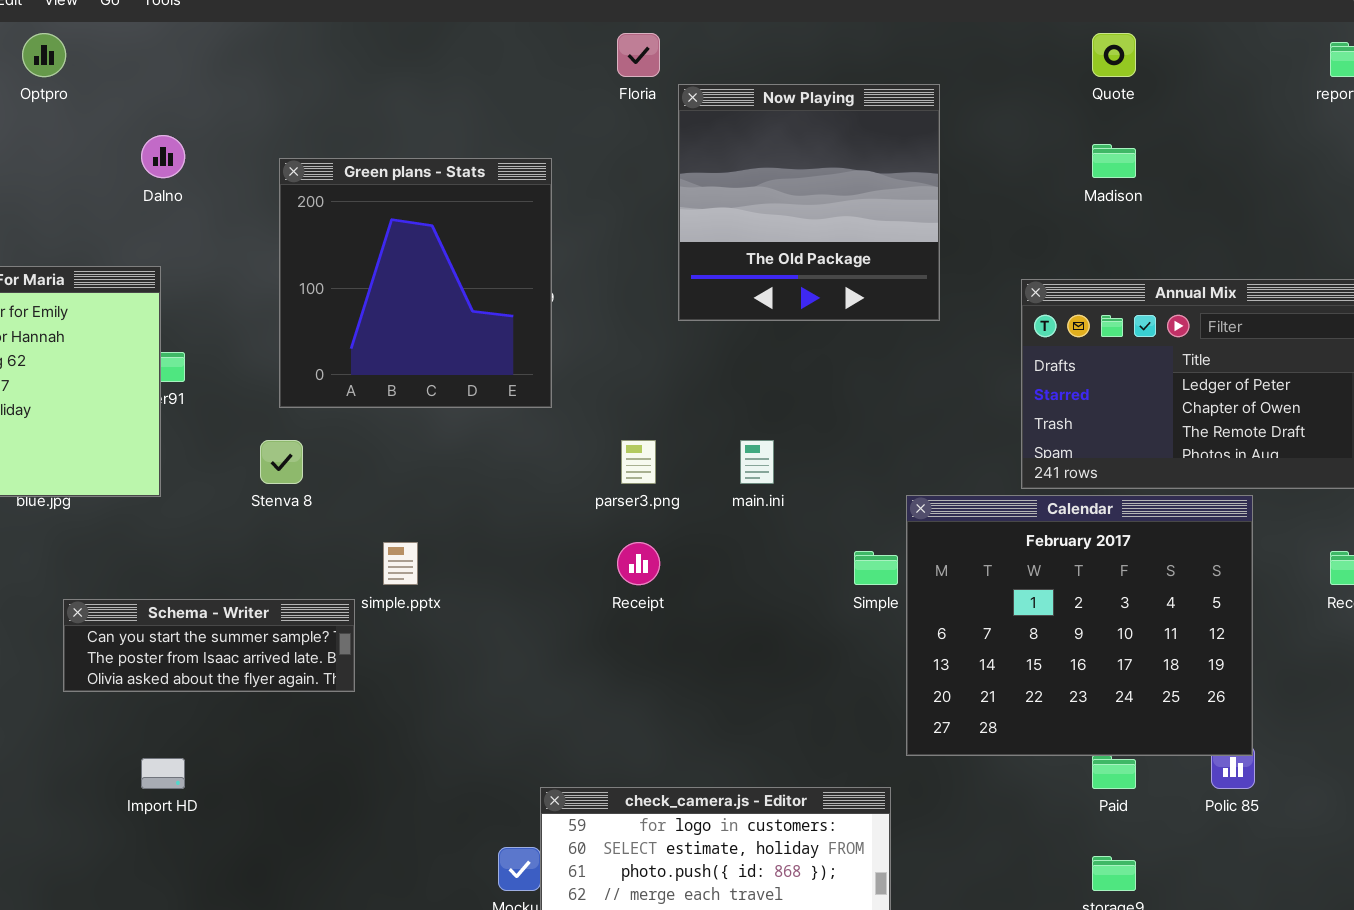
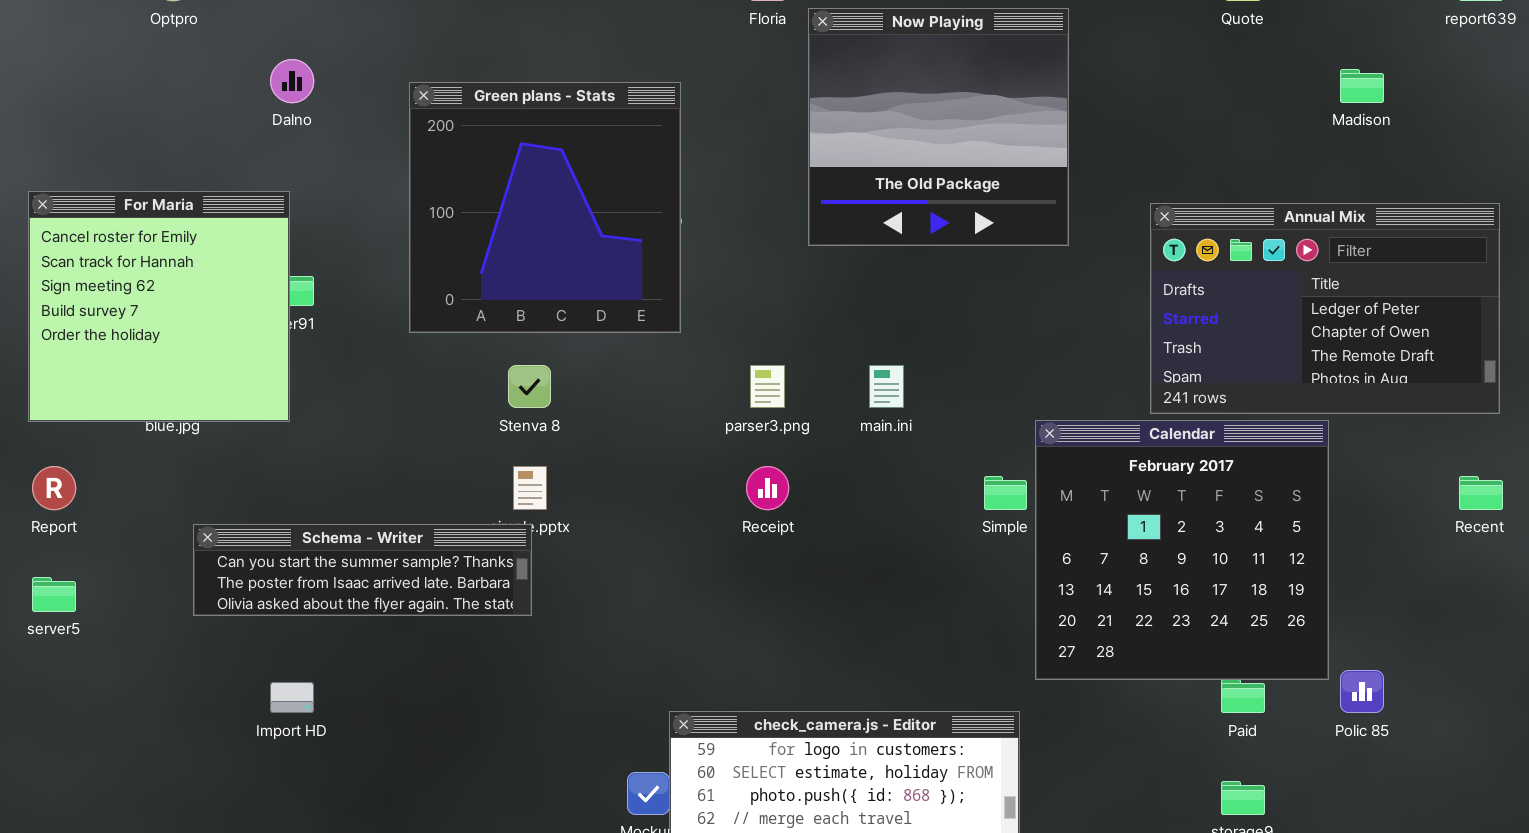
Madison: [1092,144,1136,178] -> [1340,69,1384,103], moved
Stenva 8: [260,440,303,484] -> [508,365,551,408], moved
Calendar: [906,495,1253,756] -> [1035,420,1329,680], resized
Schema - Writer: [63,599,355,692] -> [193,524,532,616], resized

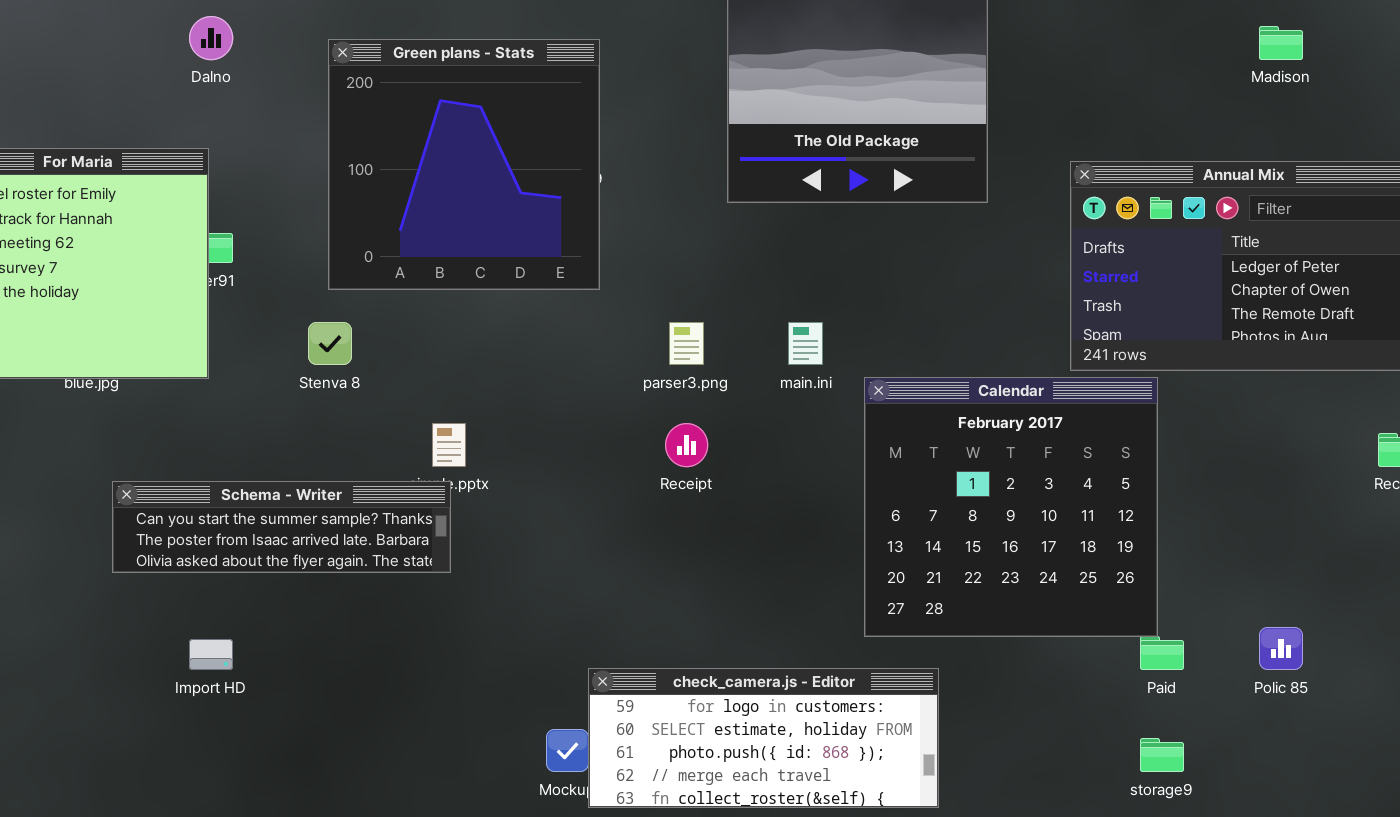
Stenva 8: [508,365,551,408] -> [308,322,352,365], moved
Calendar: [1035,420,1329,680] -> [864,377,1158,637], moved

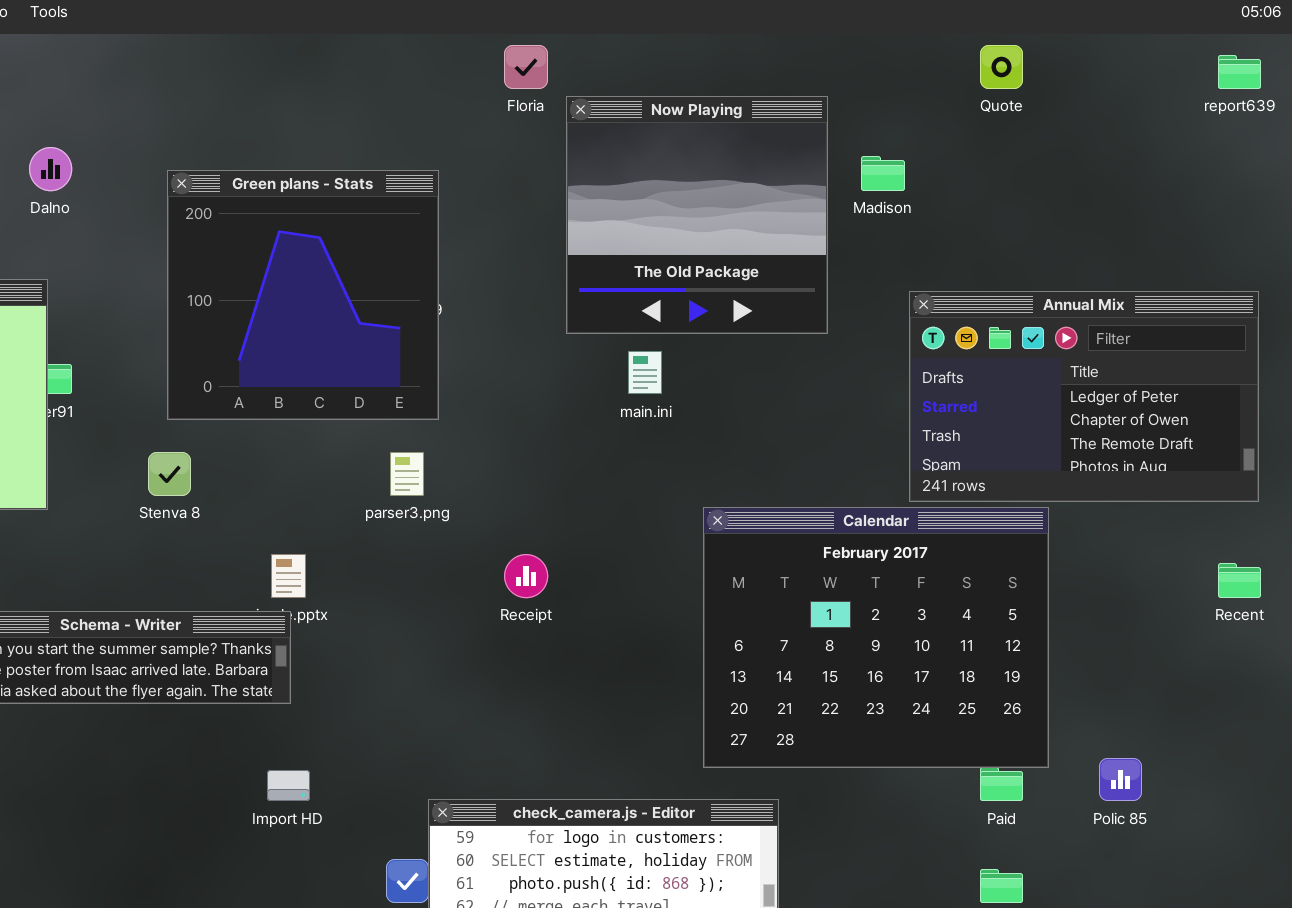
Madison: [1259,26,1303,60] -> [861,156,905,191], moved
parser3.png: [669,322,704,365] -> [390,452,424,496], moved
main.ini: [788,322,823,365] -> [628,351,662,394], moved
Calendar: [864,377,1158,637] -> [703,507,1049,768], resized
Import HD: [189,639,233,670] -> [267,770,310,801], moved

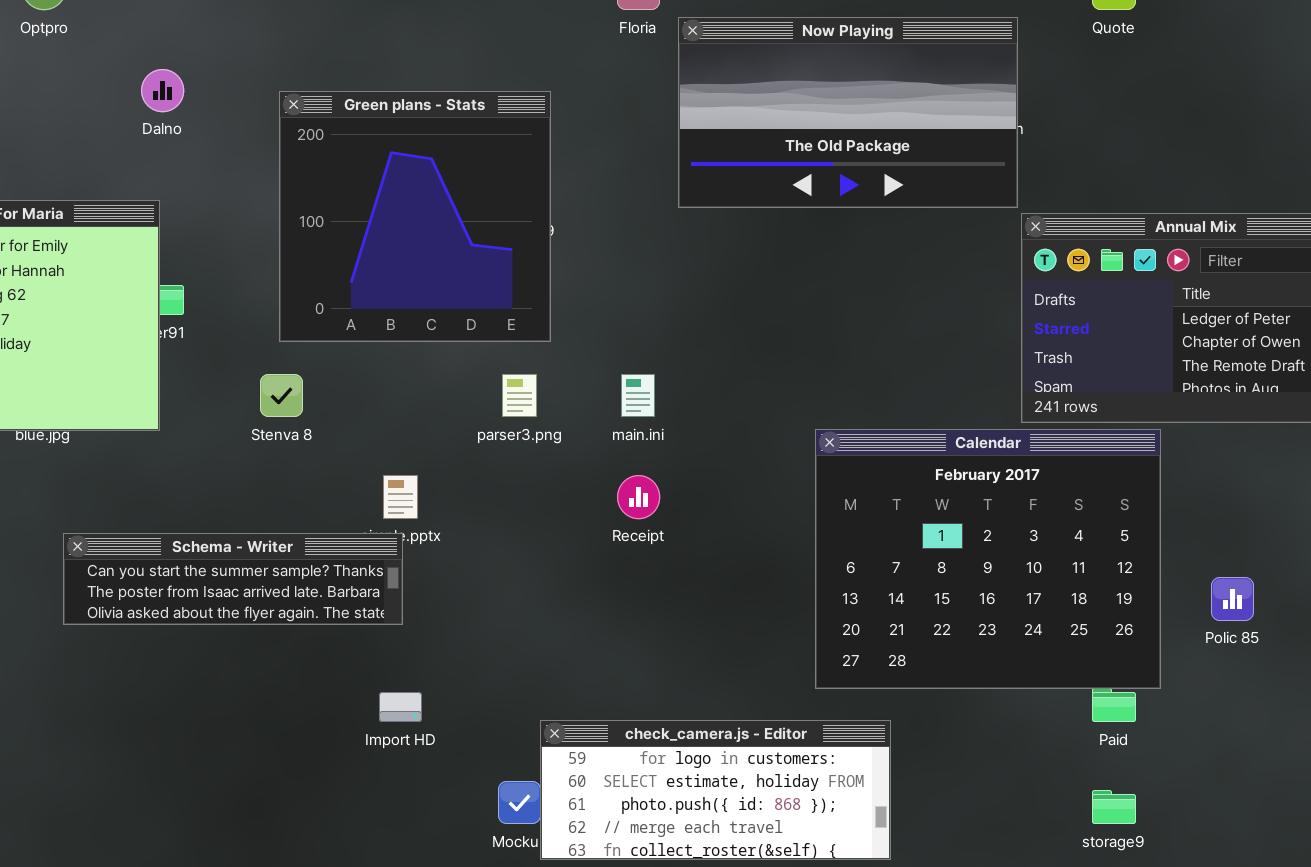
Now Playing: [566,96,828,334] -> [678,17,1018,208], resized
main.ini: [628,351,662,394] -> [621,374,655,417], moved
Polic 85: [1099,758,1142,801] -> [1211,577,1254,621], moved

